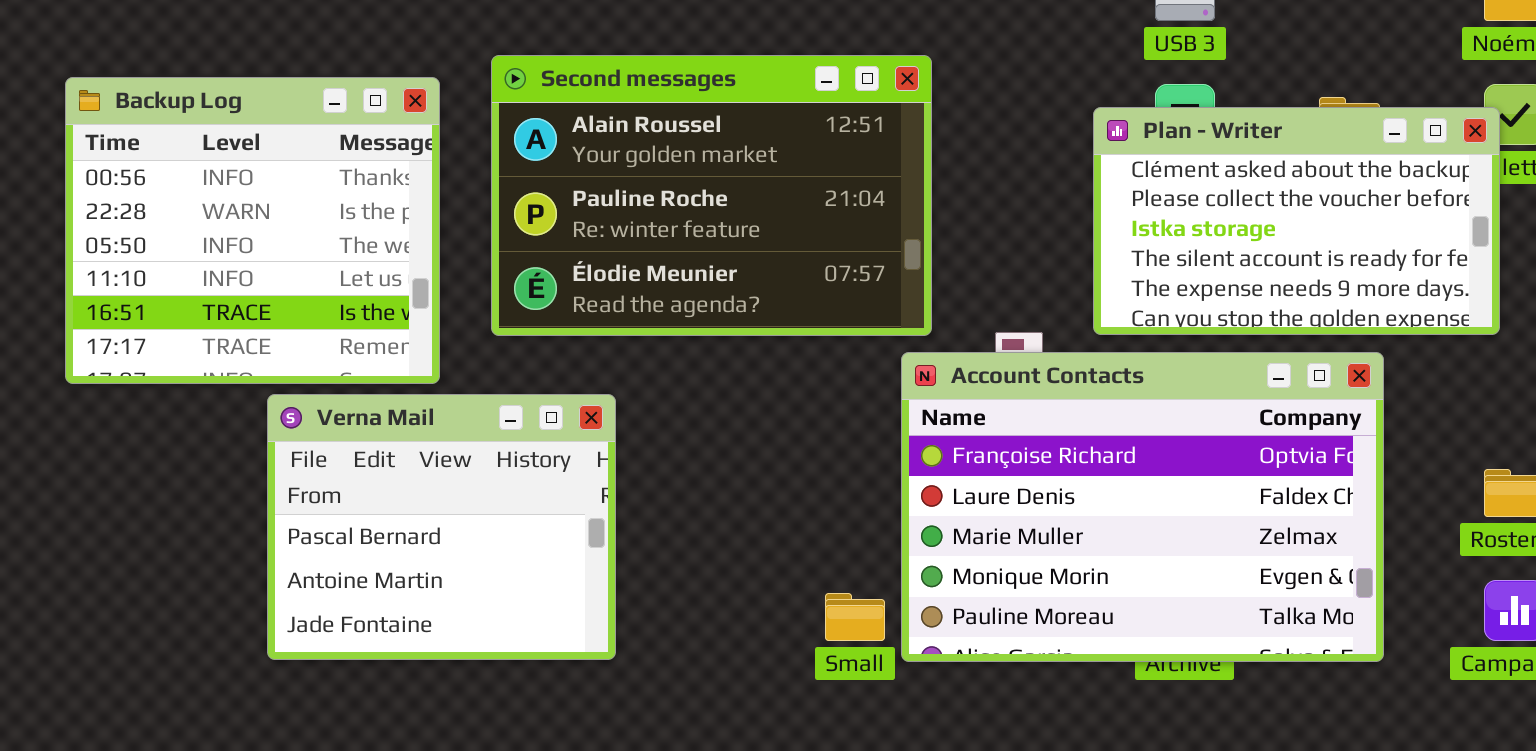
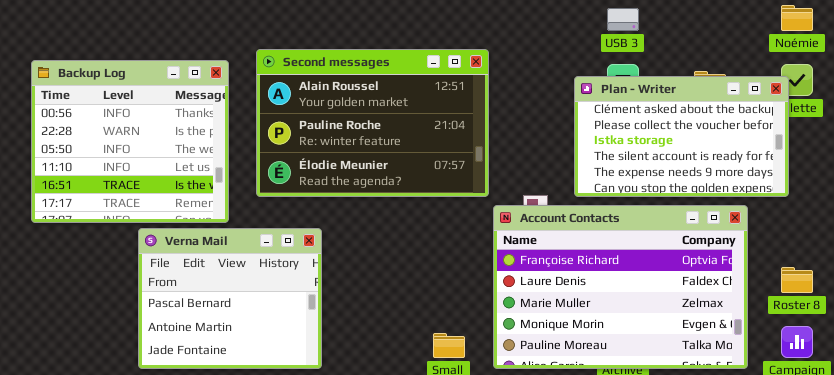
Account Contacts: [901,352,1384,662] -> [493,205,748,369], moved

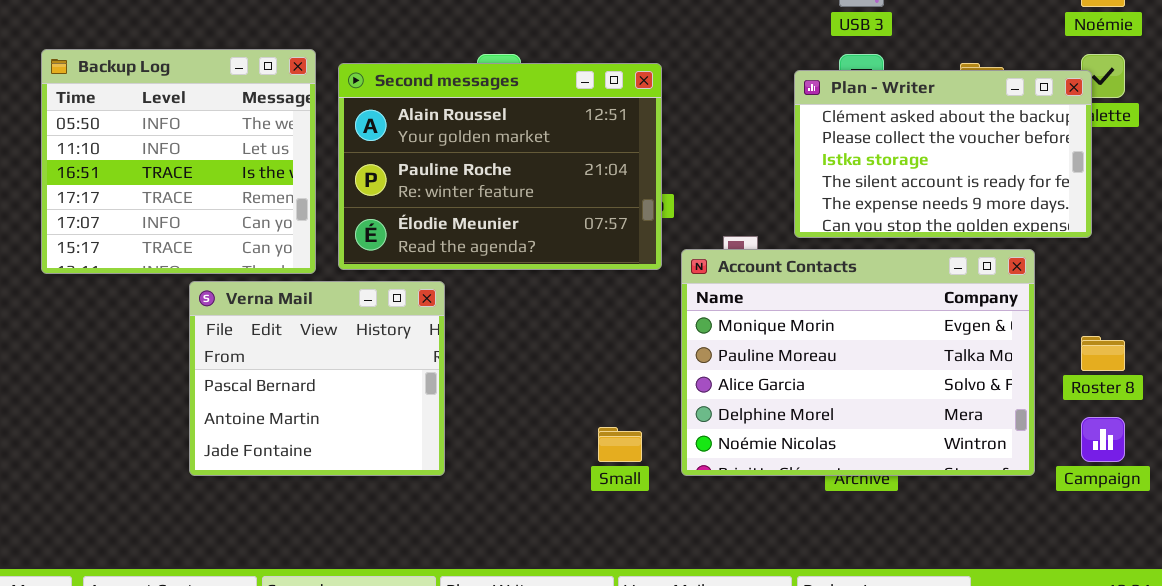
Second messages: [256,49,489,197] -> [338,63,662,270], moved
Backup Log: [31,60,229,223] -> [41,49,316,274], scrolled down 2 rows
Account Contacts: [493,205,748,369] -> [681,249,1035,476], scrolled down 3 rows

